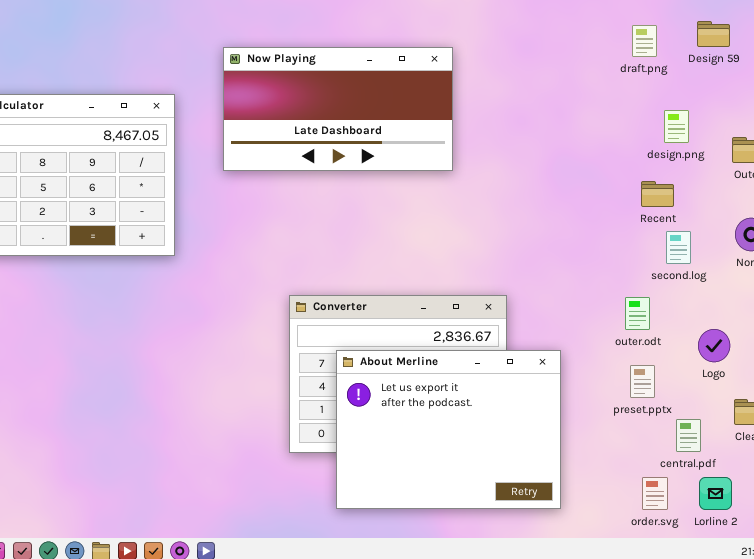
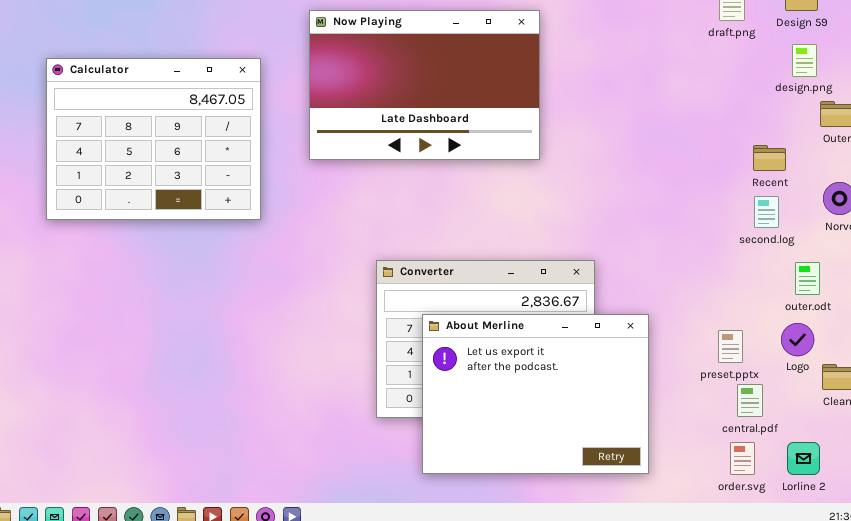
Now Playing: [223,47,453,171] -> [309,10,540,160], resized
design.png: [664,110,689,143] -> [792,44,817,77], moved
Recent: [641,181,674,207] -> [753,145,786,171], moved
outer.odt: [625,297,650,330] -> [795,262,820,295], moved
Logo: [698,329,730,362] -> [781,323,814,356], moved
central.pdf: [676,419,701,452] -> [737,384,763,417], moved

